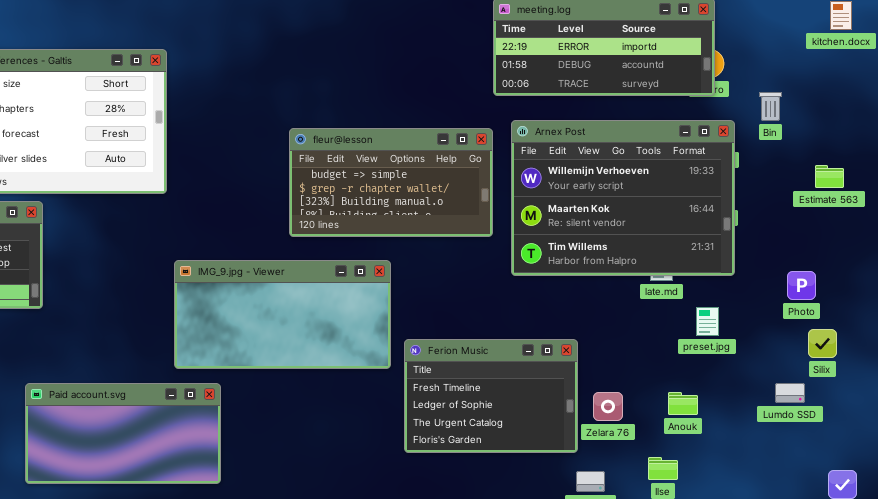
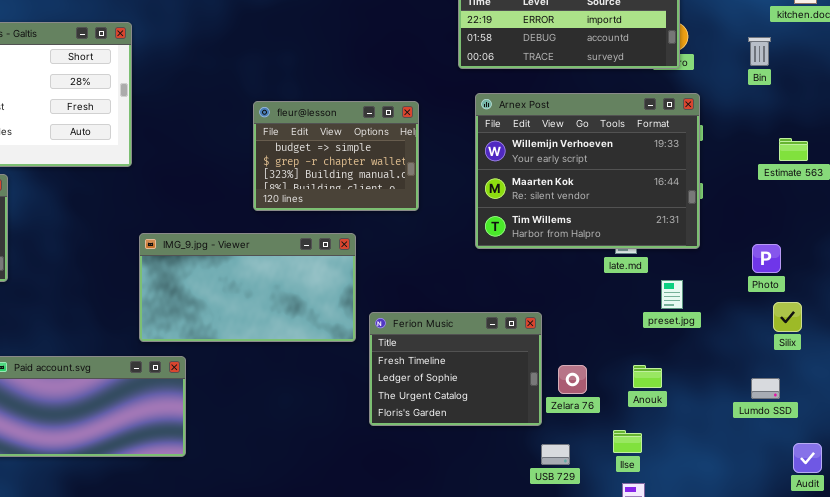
Bin: [759,92,782,121] -> [748,37,771,66], moved
fleur@lesson: [289,128,493,237] -> [253,101,419,211], resized
Lumdo SSD: [775,383,805,403] -> [751,378,780,399], moved

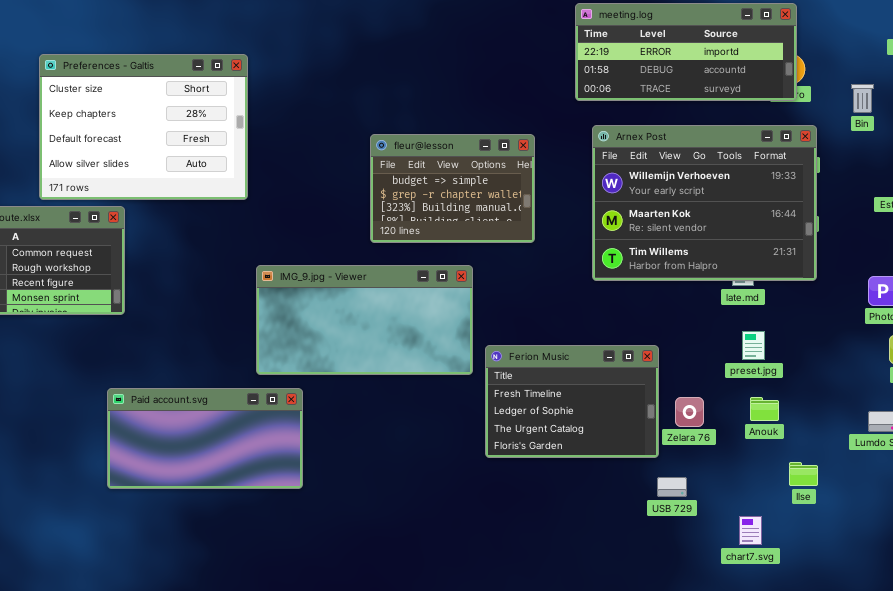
Bin: [748,37,771,66] -> [851,84,874,113], moved
preset.jpg: [661,280,683,309] -> [742,331,765,360], moved
Ilse: [613,430,642,453] -> [789,462,818,486], moved

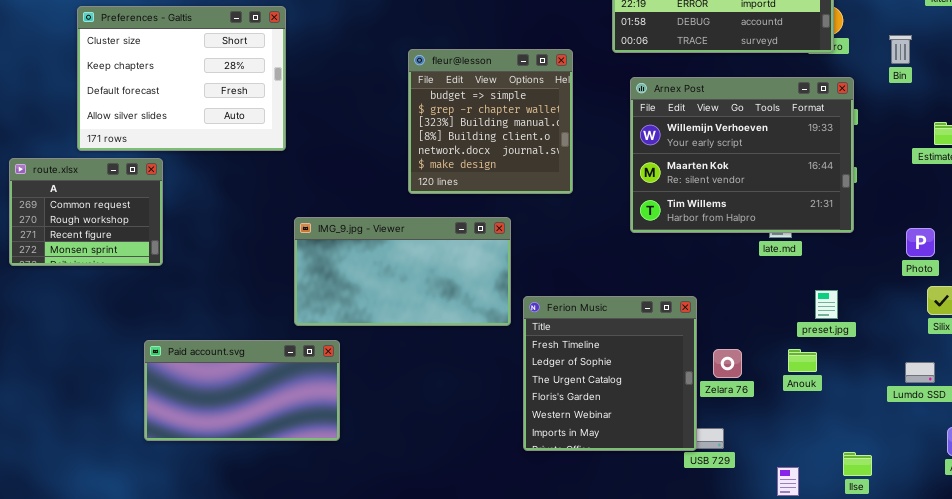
fleur@lesson: [370,134,535,243] -> [408,49,573,194], resized
preset.jpg: [742,331,765,360] -> [815,290,838,319], moved
Ferion Music: [485,345,659,458] -> [523,296,697,451], resized
Ilse: [789,462,818,486] -> [843,452,872,476], moved

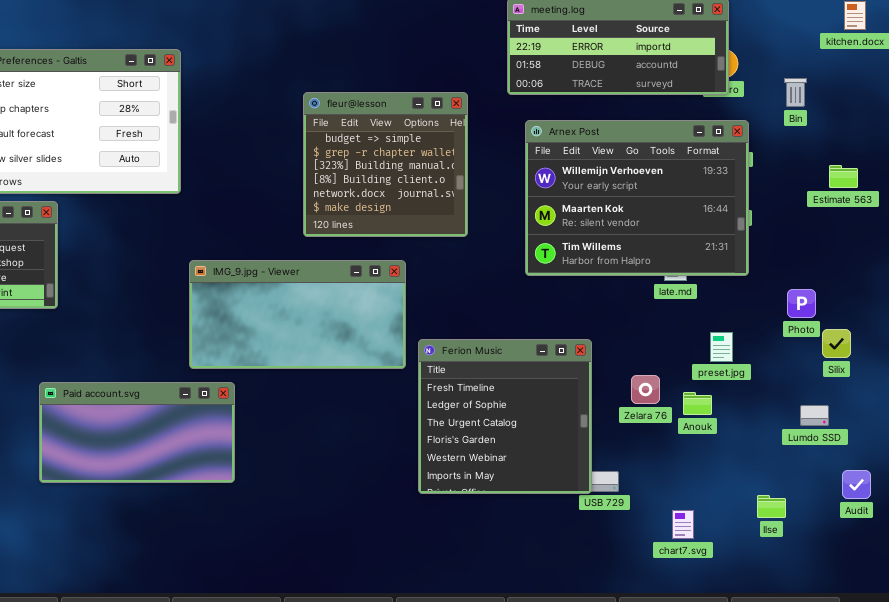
Photo: [906,228,935,257] -> [787,289,816,318], moved
Zelara 76: [713,349,742,378] -> [631,375,660,404], moved
Ilse: [843,452,872,476] -> [757,495,786,518], moved

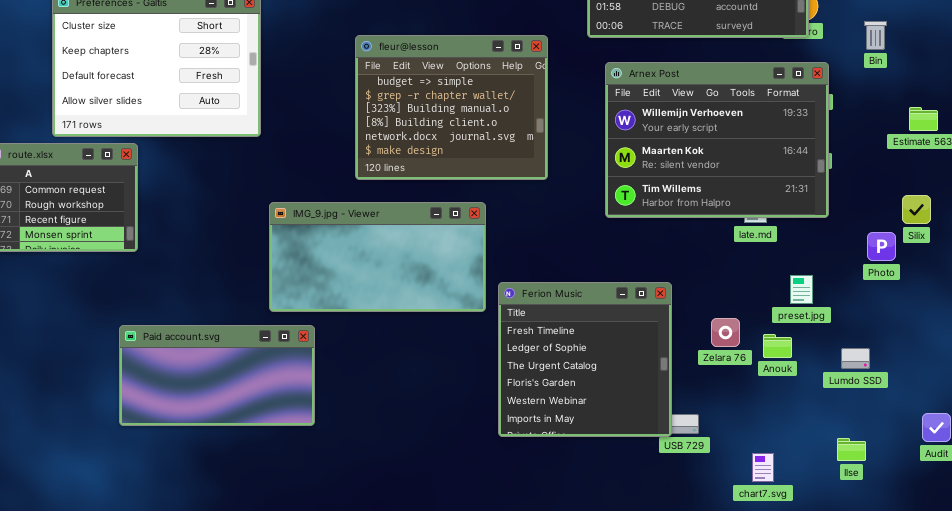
fleur@lesson: [303,92,468,237] -> [355,35,548,180], resized
Silix: [822,329,851,358] -> [902,195,931,224], moved
Lumdo SSD: [800,405,829,426] -> [841,348,870,369], moved

